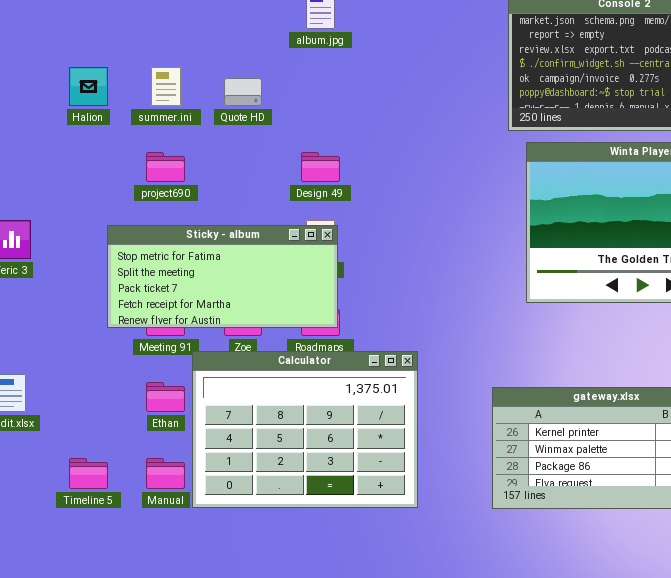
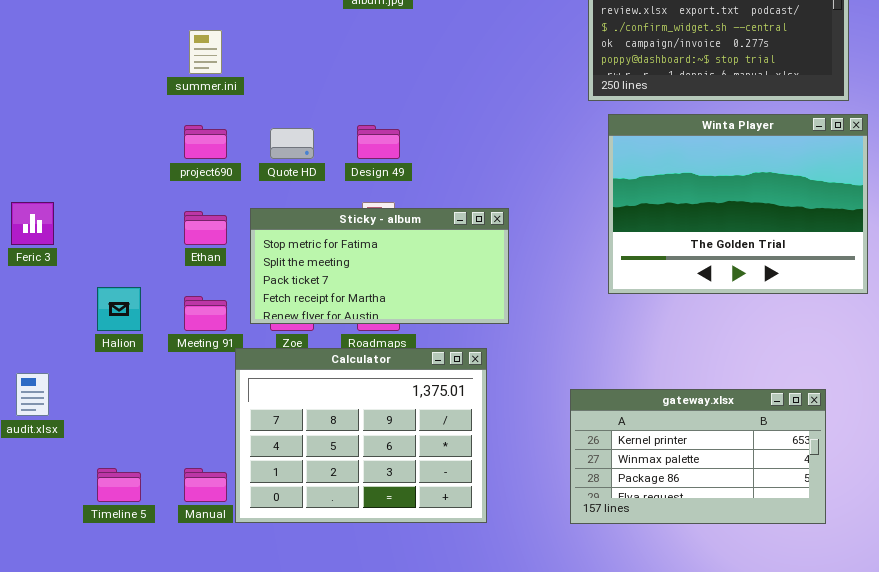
Halion: [69,67,108,106] -> [97,287,141,331], moved
Quote HD: [224,78,262,106] -> [270,128,314,159], moved
Sticky - album: [107,225,338,328] -> [250,208,509,324], moved
Ethan: [146,382,185,412] -> [184,211,227,245], moved

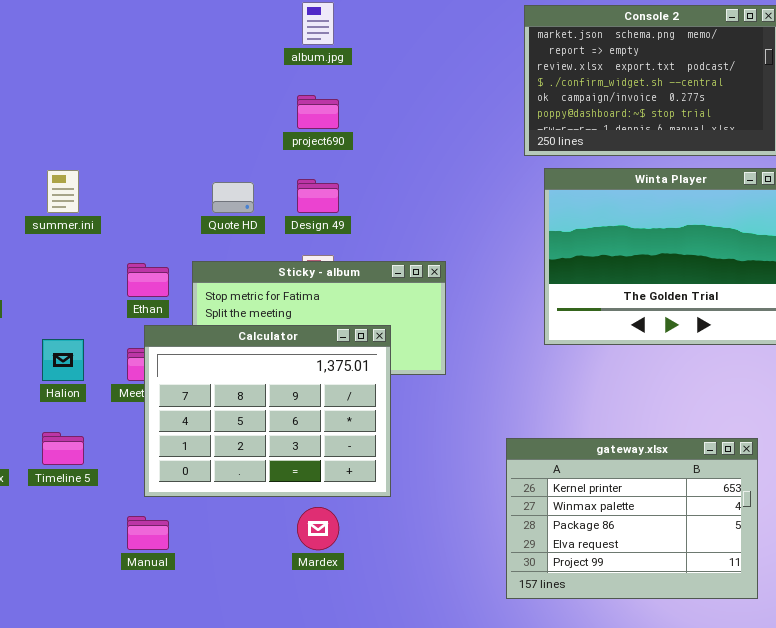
summer.ini: [189,30,222,74] -> [47,170,79,213], moved
project690: [184,125,227,159] -> [297,95,339,129], moved
Calculator: [235,348,487,523] -> [144,325,391,497], moved
gateway.xlsx: [570,389,826,524] -> [506,438,758,599], resized
Timeline 5: [97,468,141,502] -> [42,432,84,465], moved

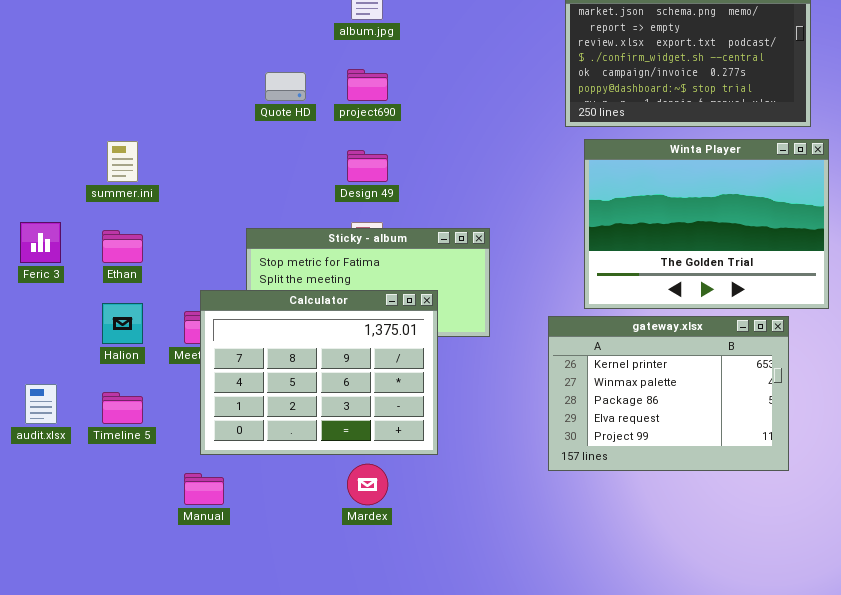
Quote HD: [212,182,254,213] -> [265,72,306,101], moved
Ethan: [127,263,169,297] -> [102,230,143,263], moved
gateway.xlsx: [506,438,758,599] -> [548,316,789,471], moved

